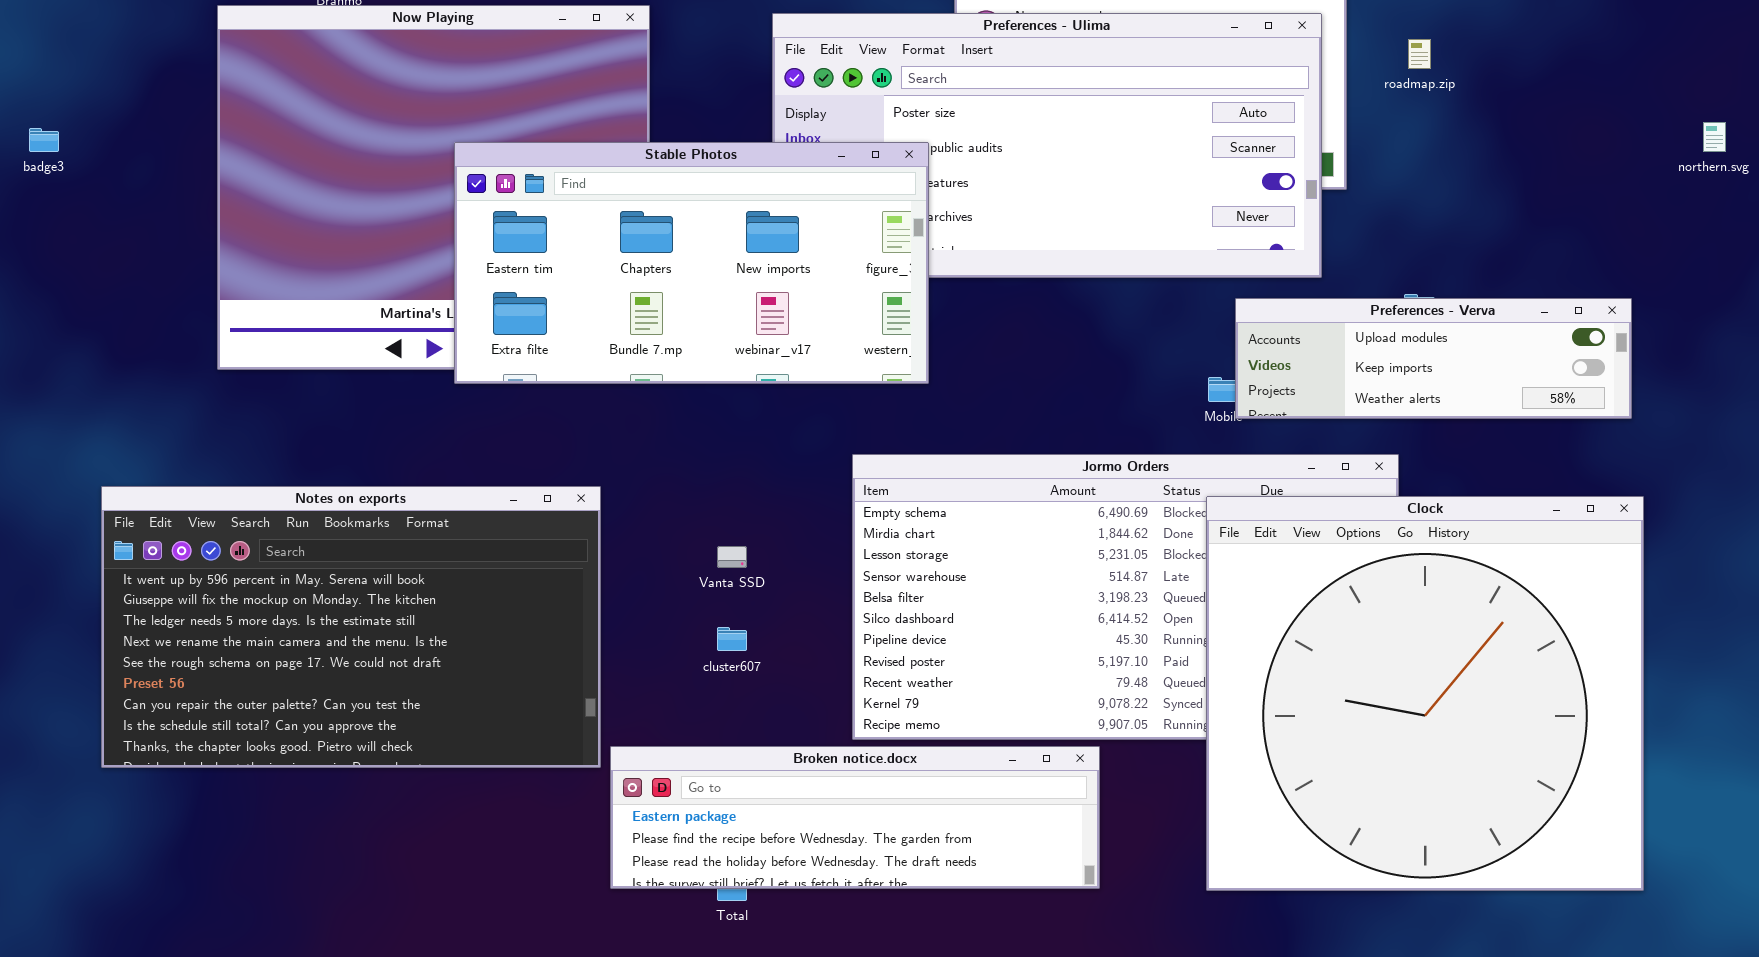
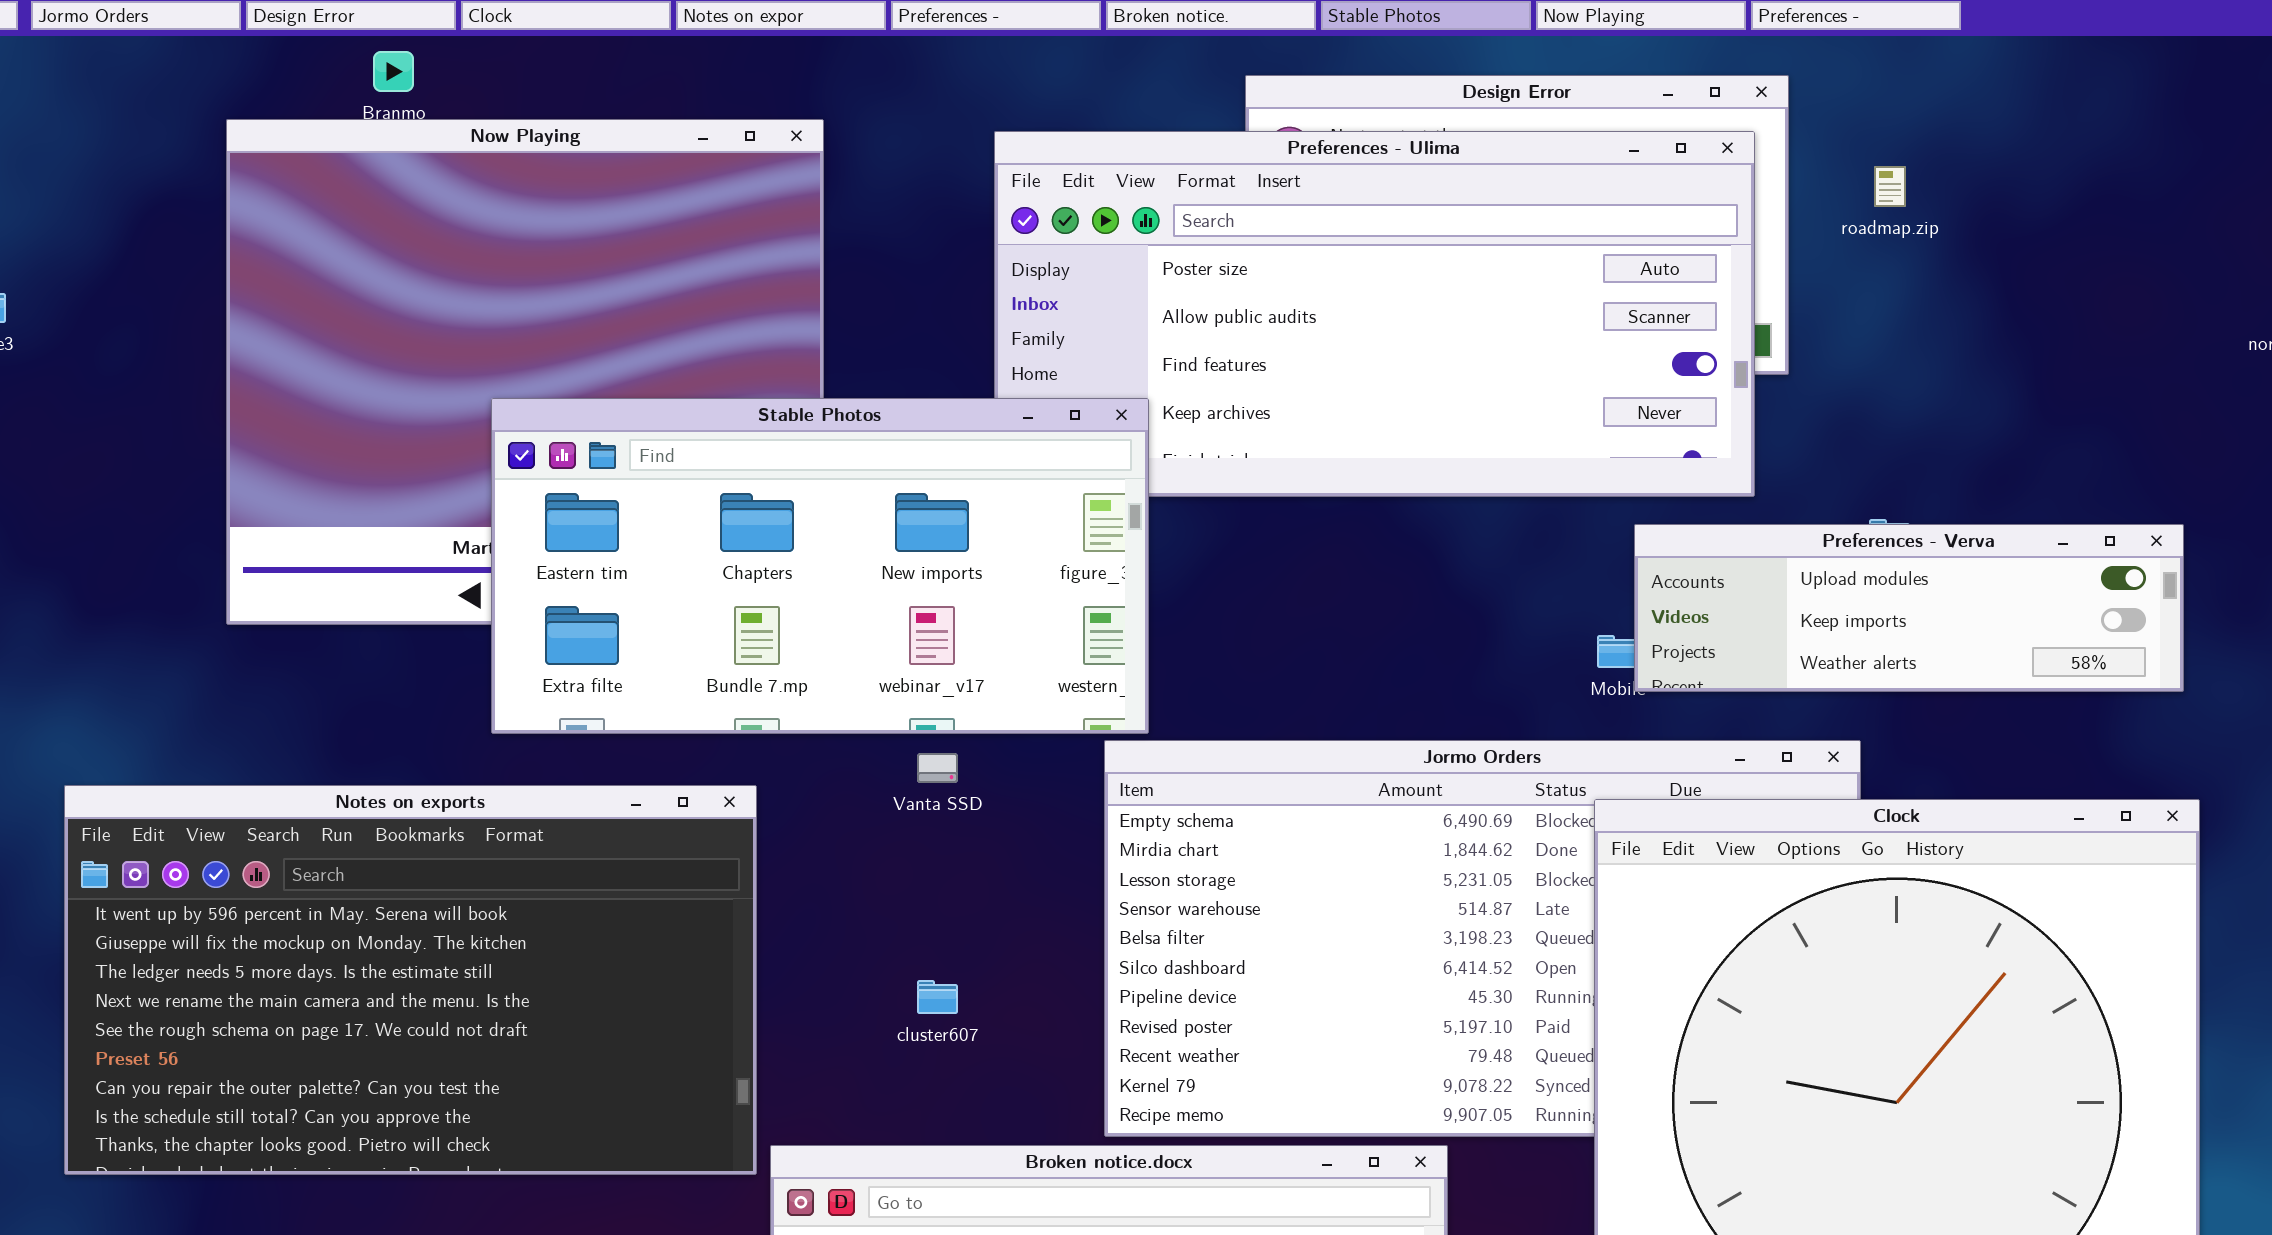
Stable Photos: [454,142,929,384] -> [491,398,1149,734], moved
Vanta SSD: [717,546,747,568] -> [917,753,958,783], moved

